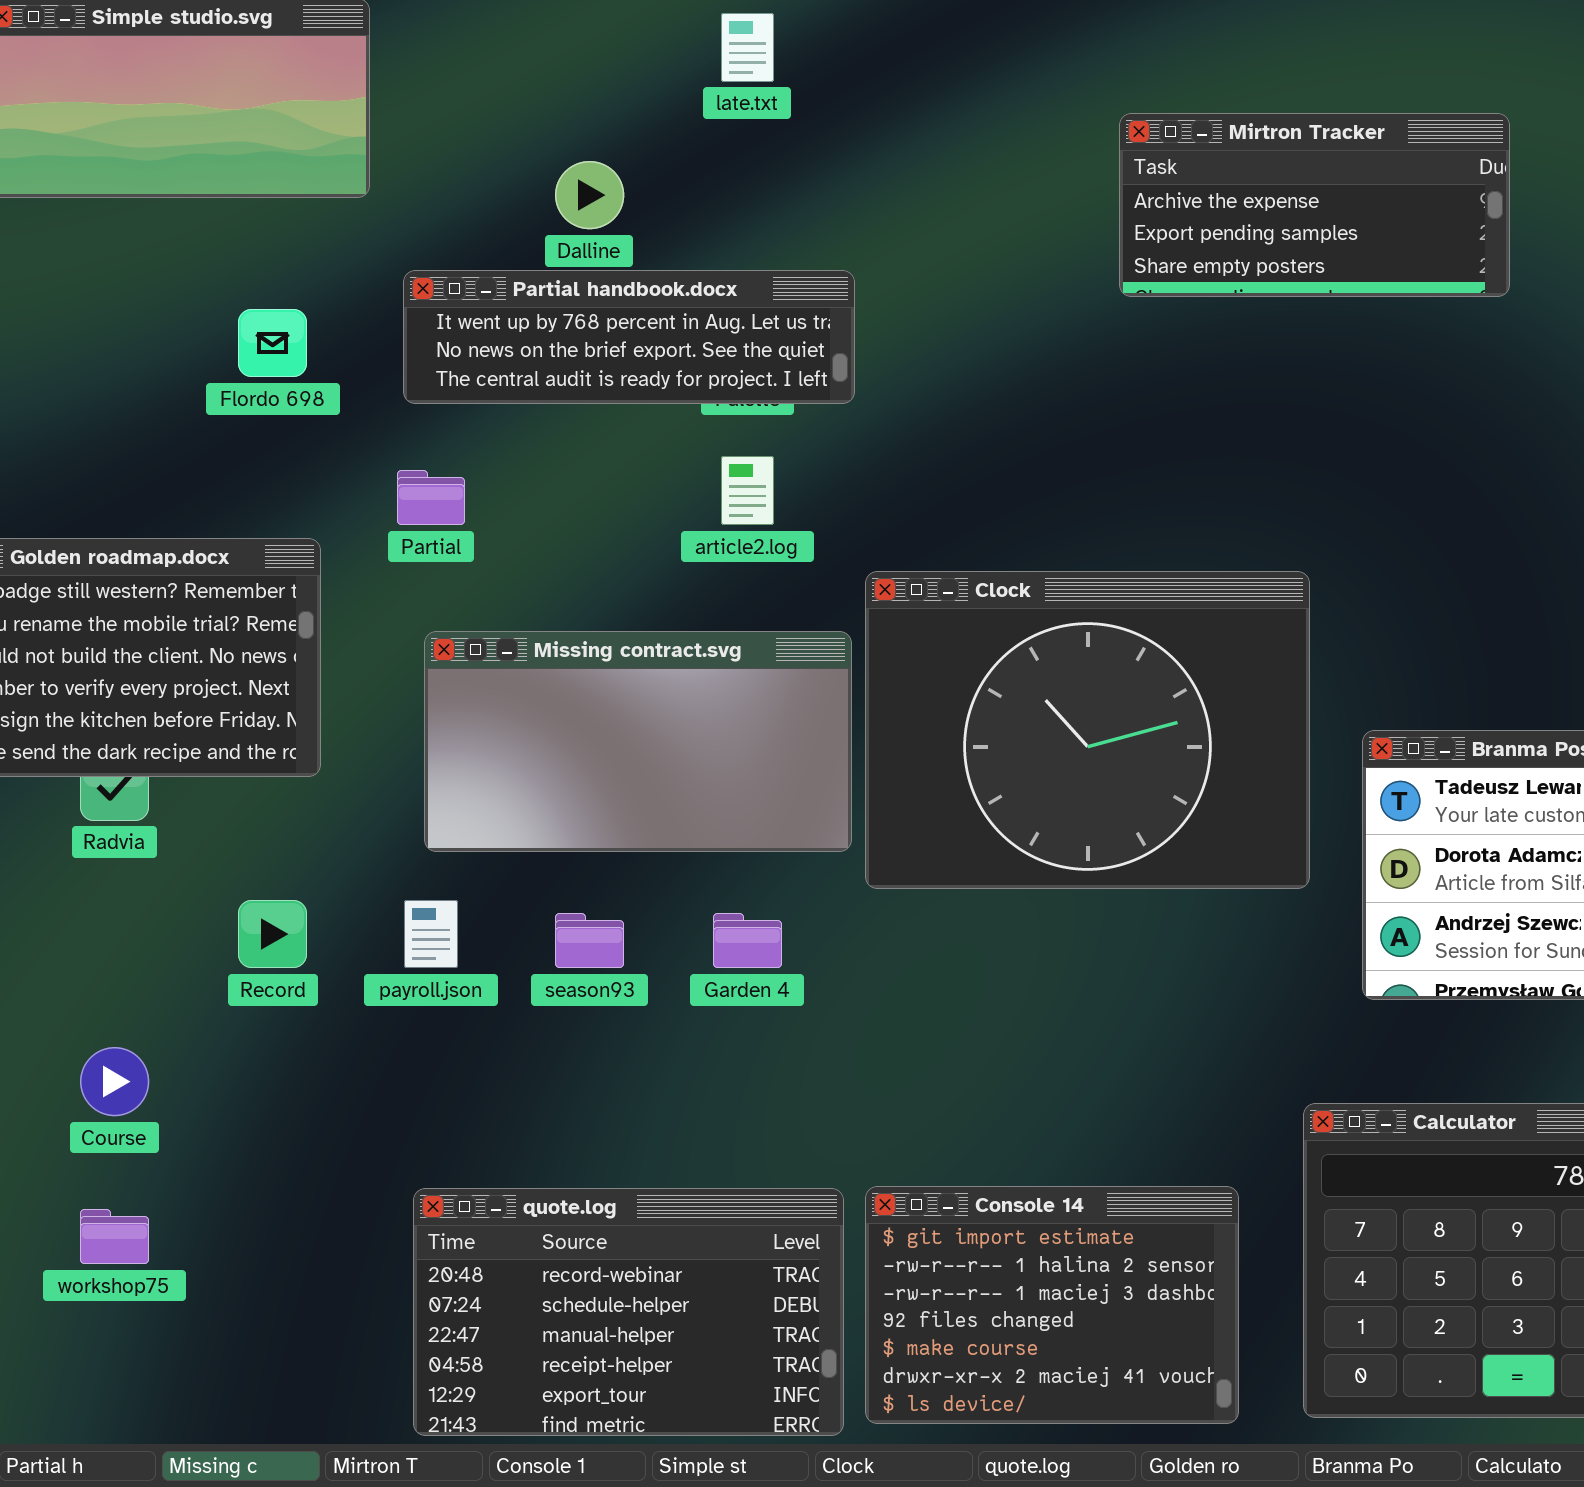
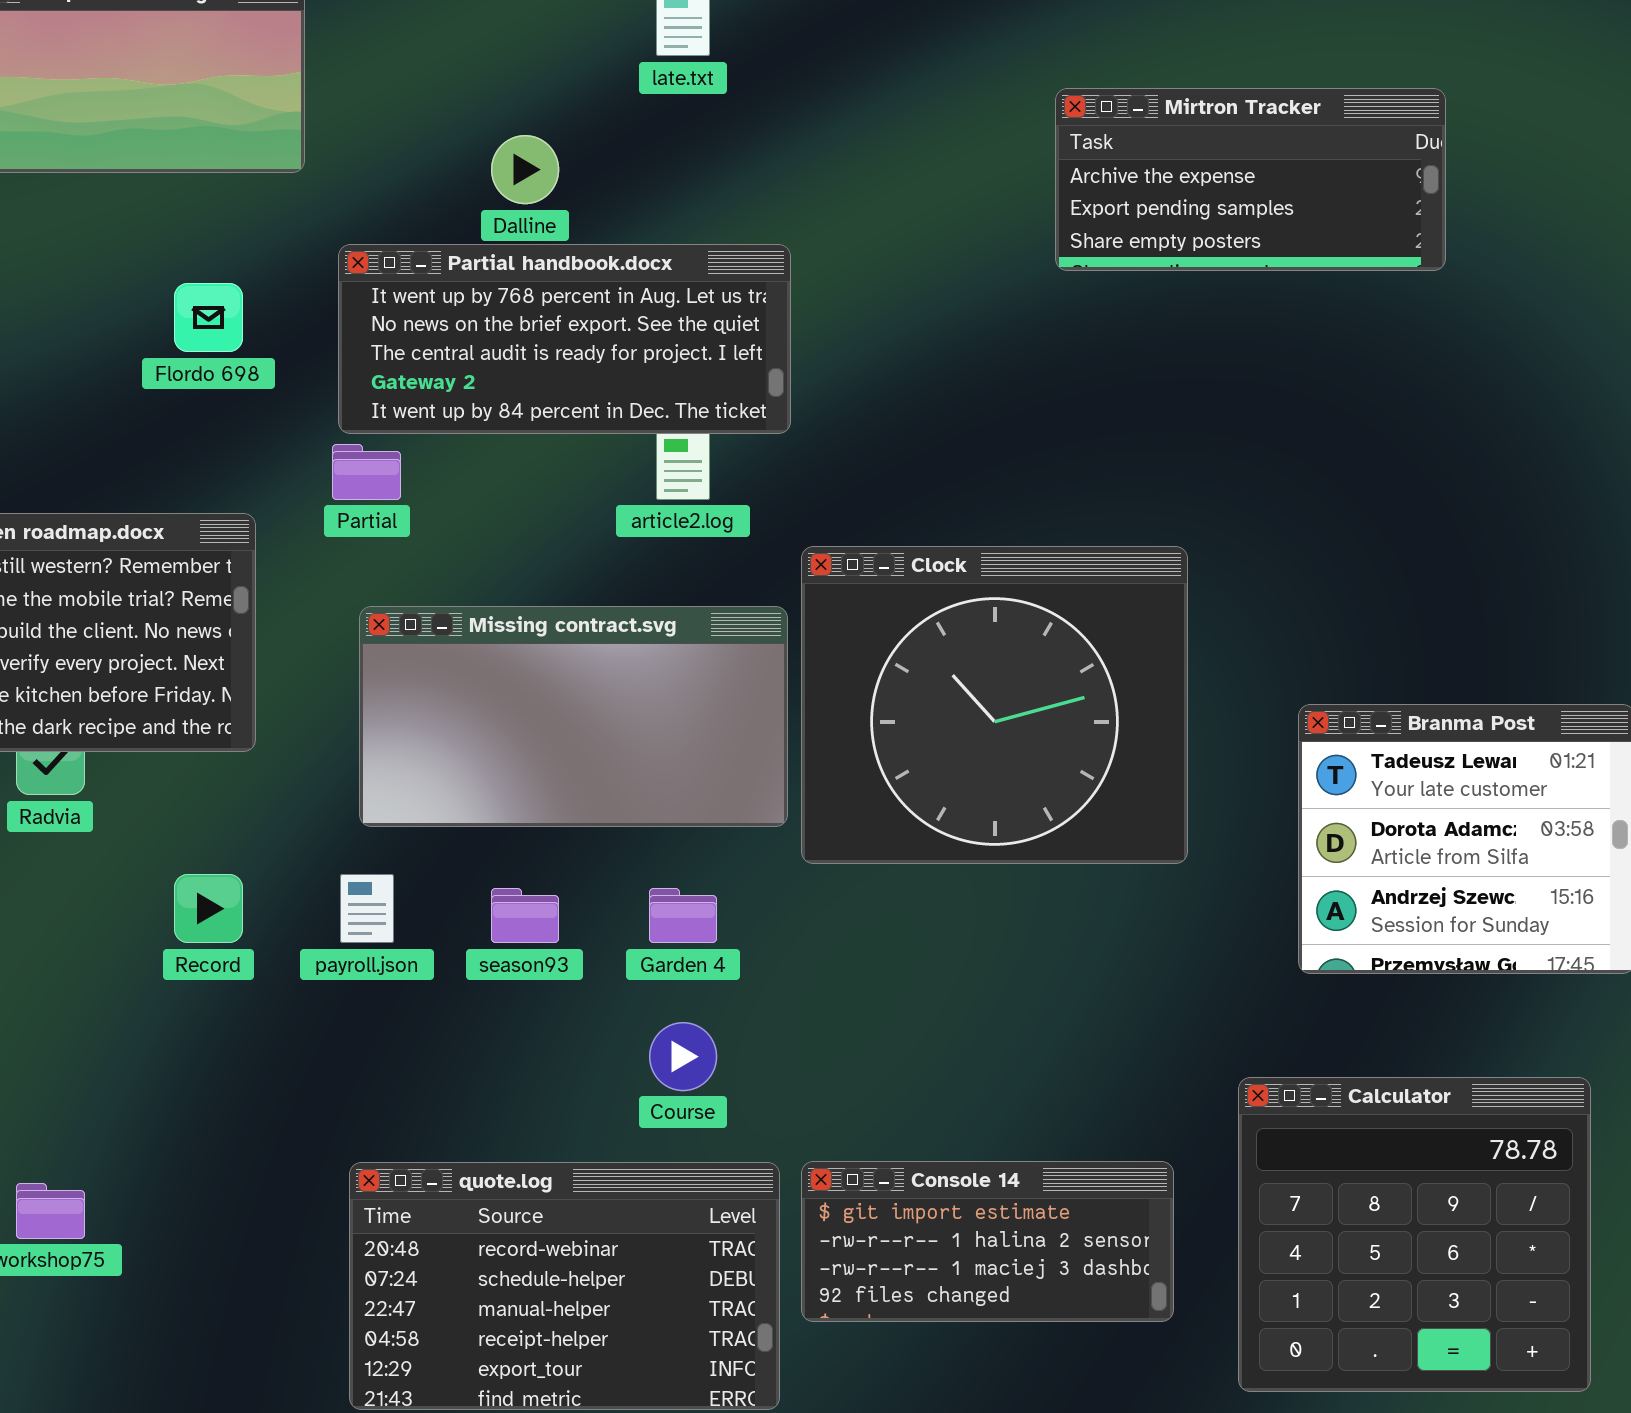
Partial handbook.docx: [403,270,855,404] -> [338,244,791,434], resized
Clock: [865,571,1310,889] -> [801,546,1188,864], resized
Course: [80,1047,149,1116] -> [649,1022,717,1091], moved
Console 14: [865,1186,1239,1424] -> [801,1161,1174,1322], resized

